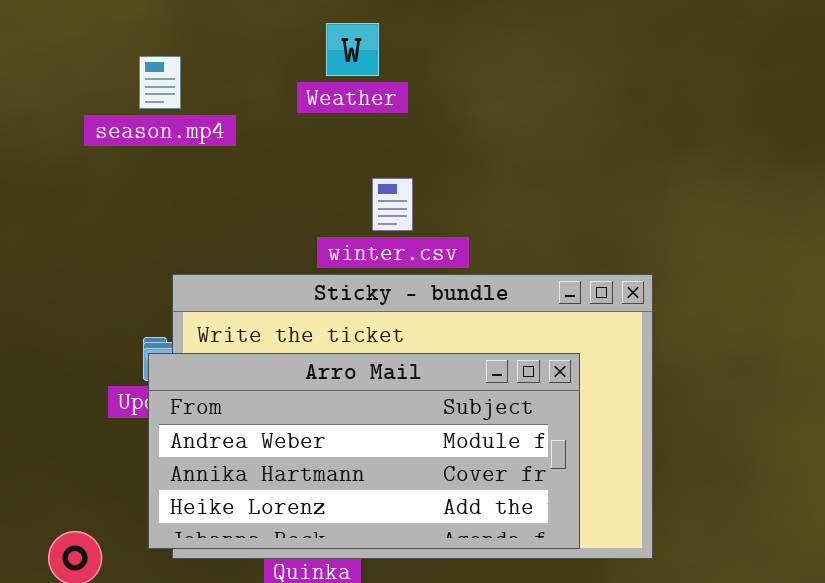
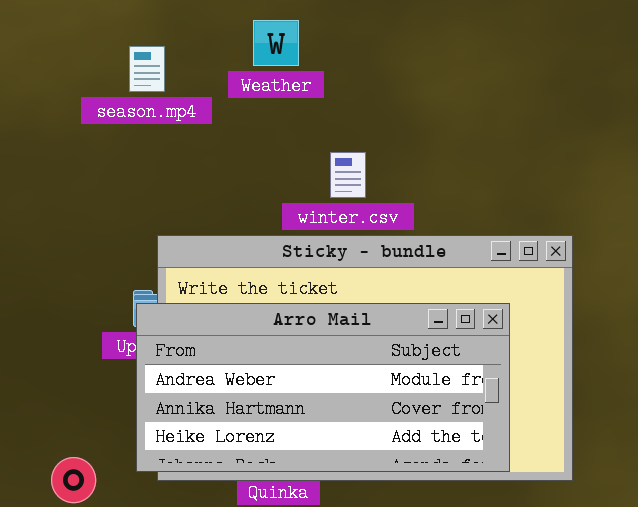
Weather: [326,23,379,76] -> [253,20,299,66], moved

